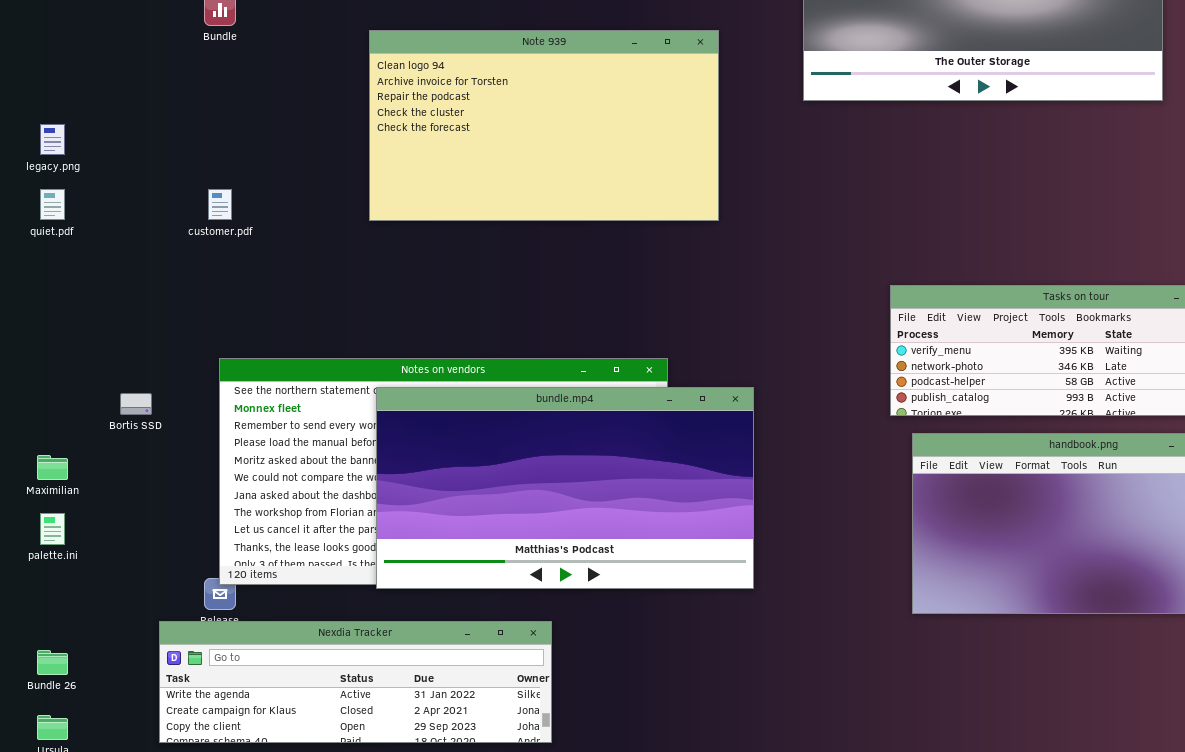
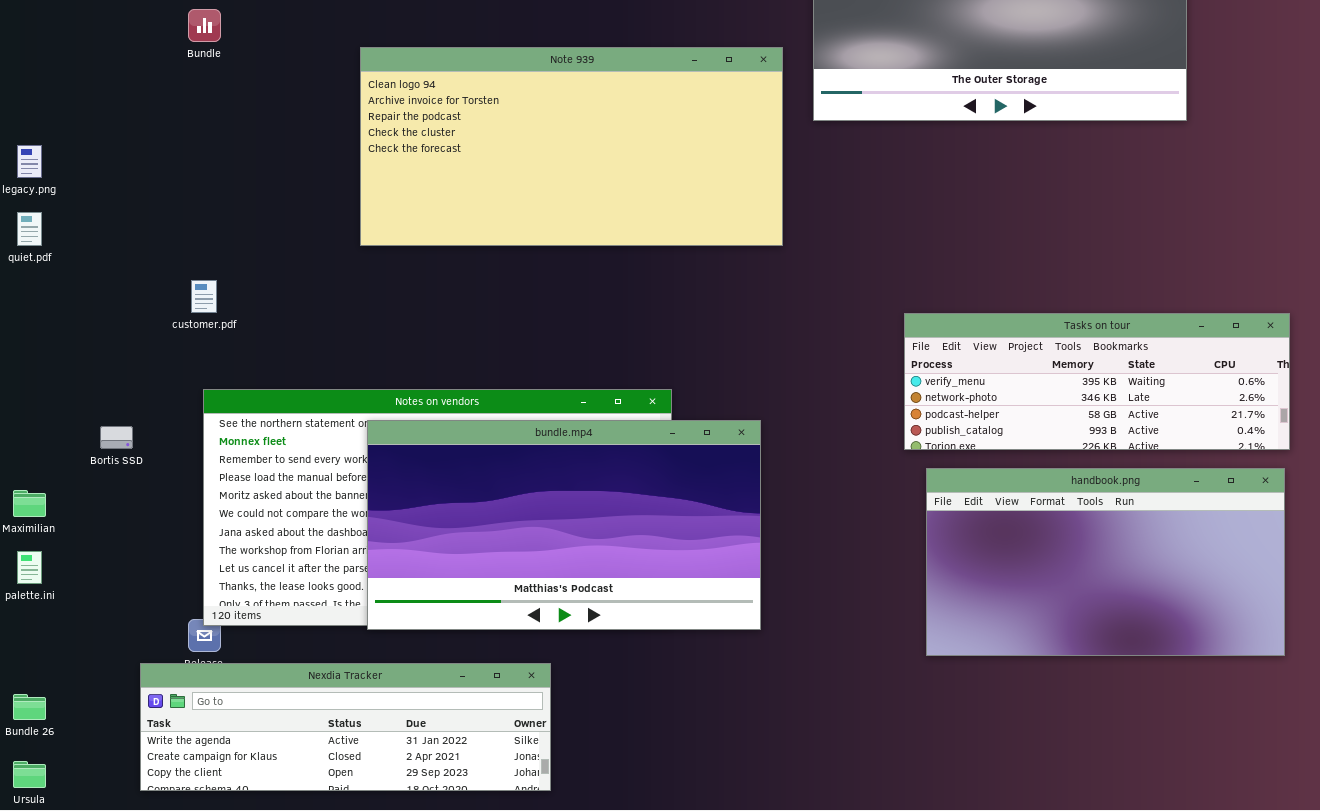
Note 939: [369,30,719,221] -> [360,47,783,246], resized
customer.pdf: [208,189,232,220] -> [191,280,217,313], moved

